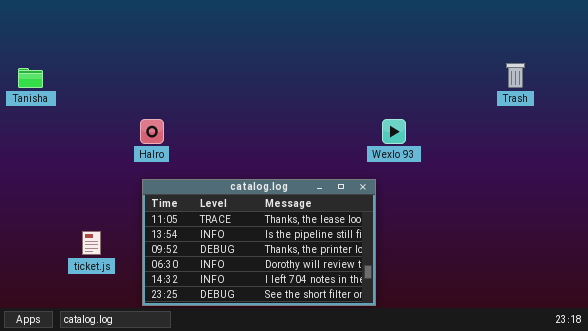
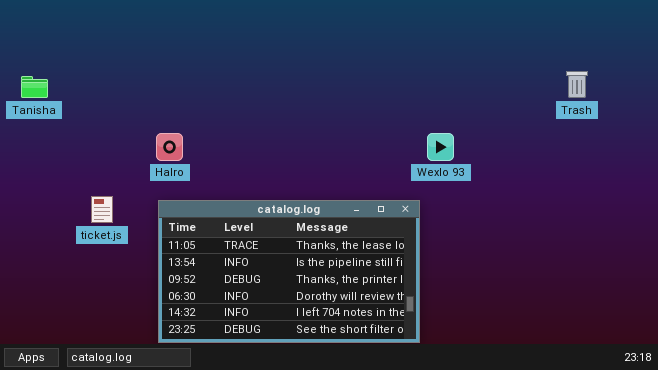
ticket.js: [82,231,101,255] -> [91,196,113,223], moved

